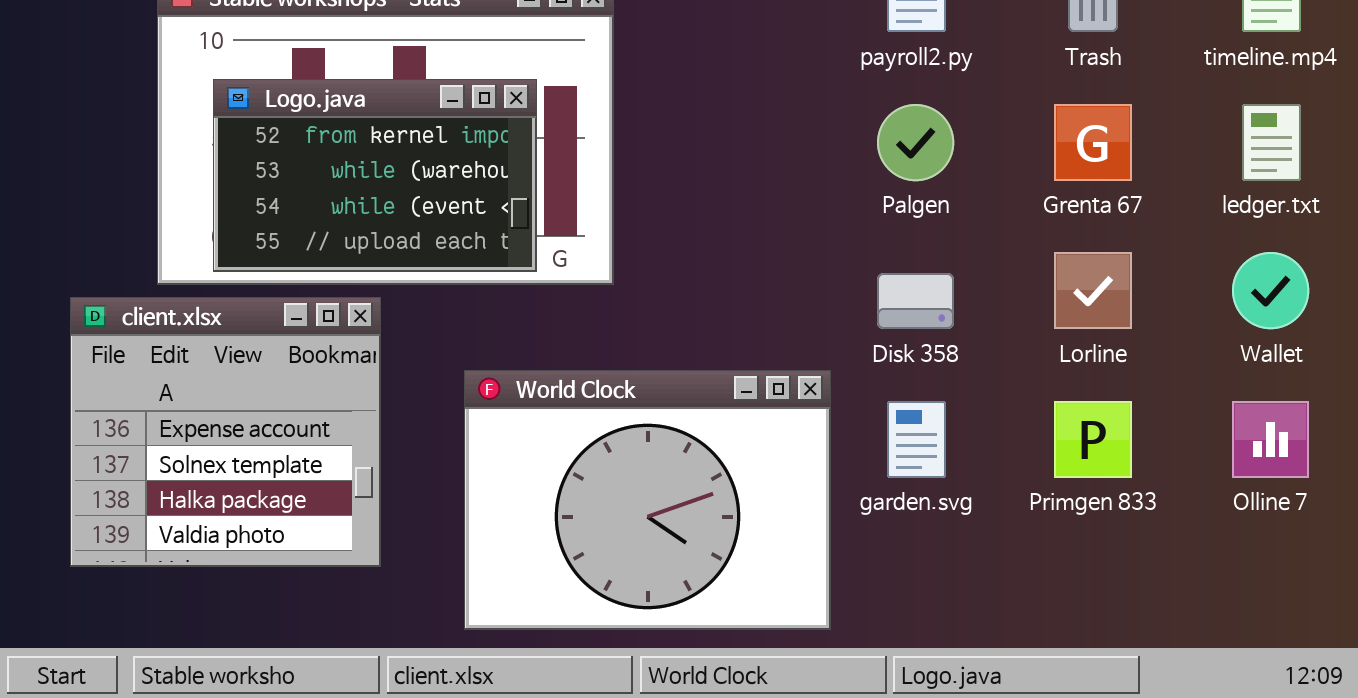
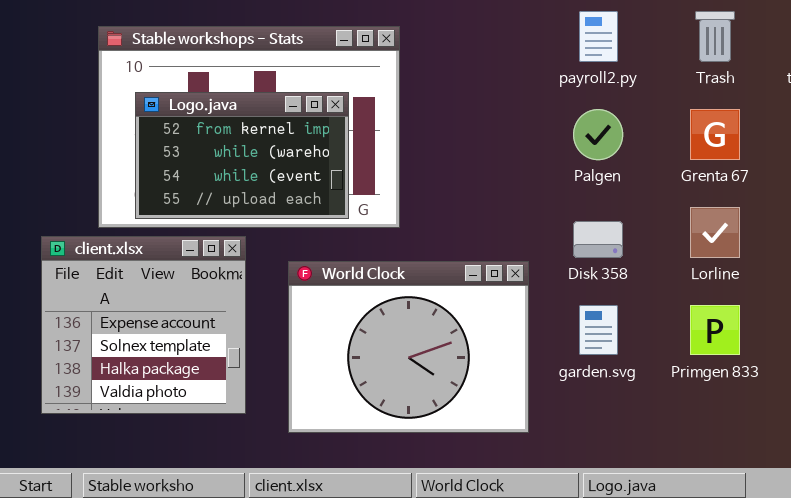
World Clock: [464,370,831,630] -> [288,261,529,433], moved

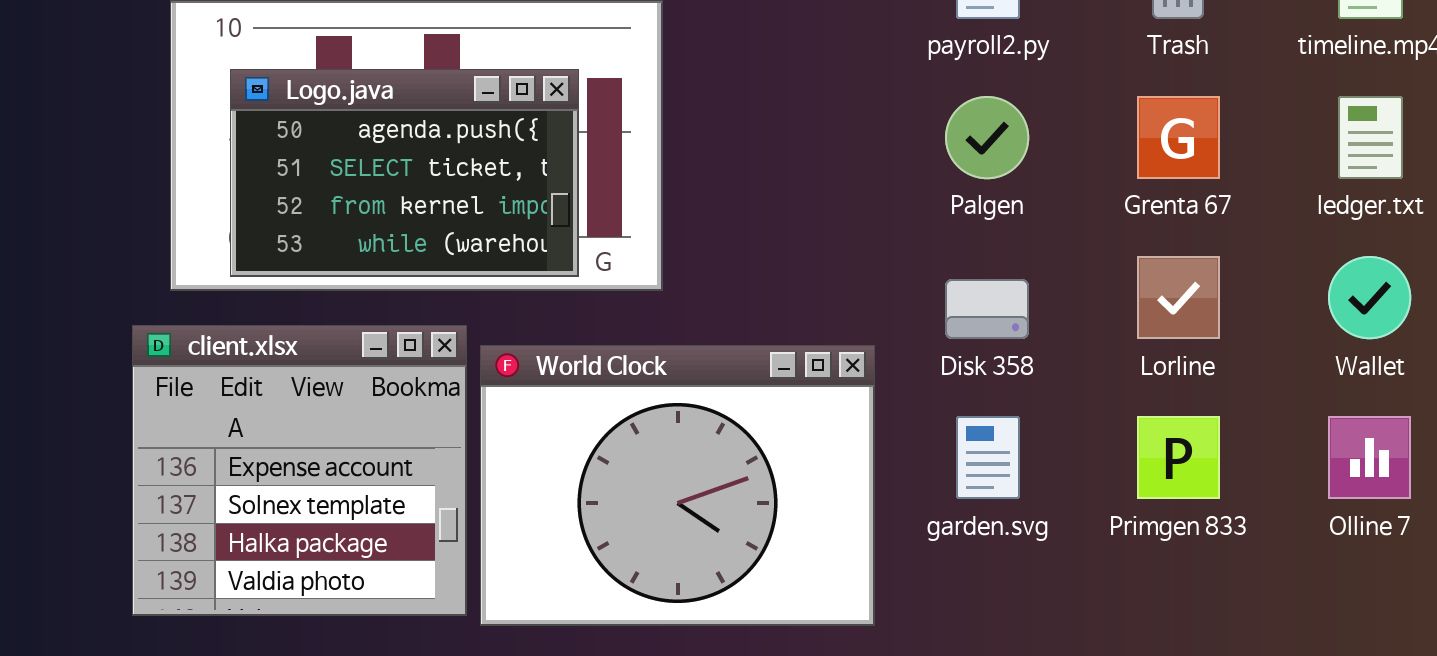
Logo.java: [135,92,349,219] -> [230,69,579,277], scrolled up 2 rows
client.xlsx: [41,236,246,414] -> [132,325,467,616], moved

